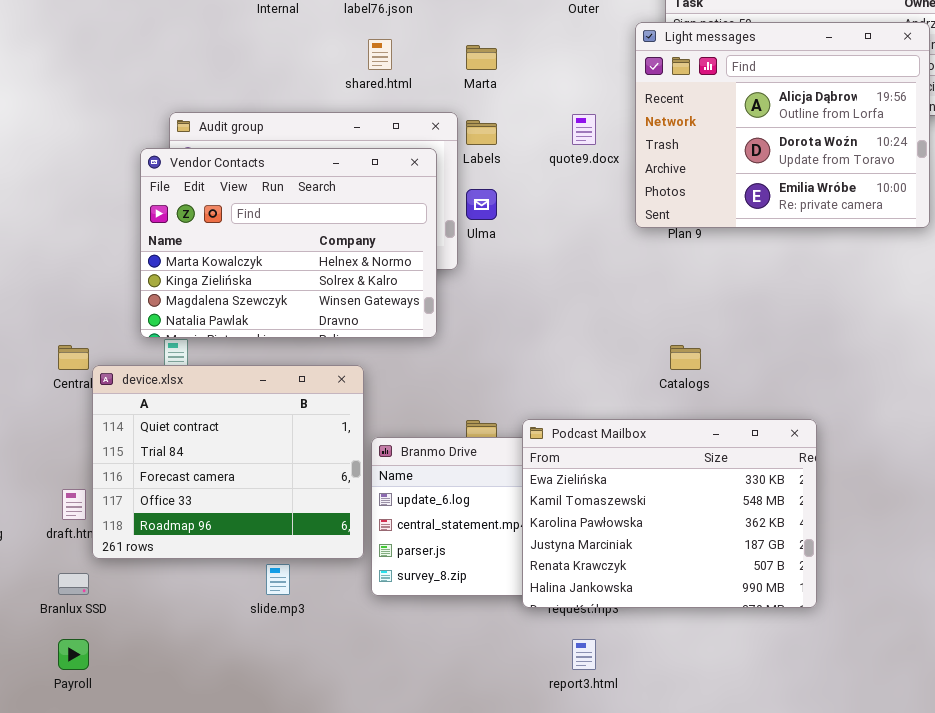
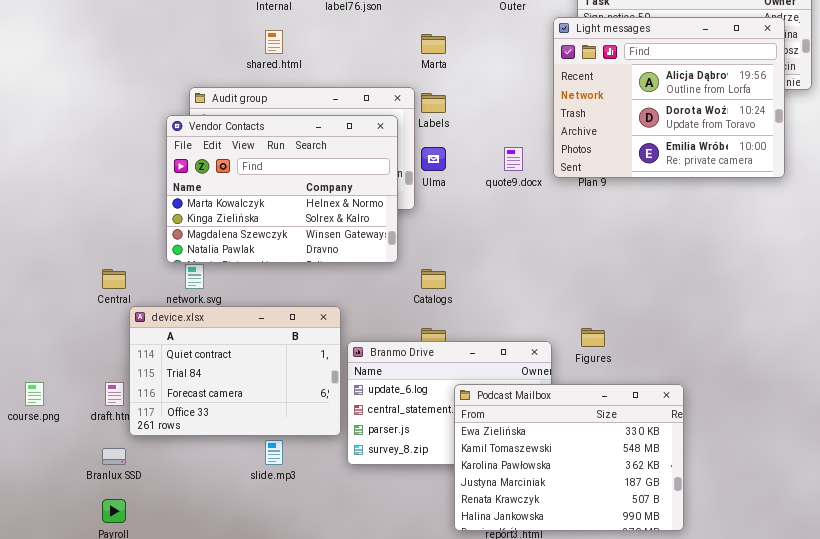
shared.html: [368,39,392,70] -> [265,30,283,54], moved
quote9.docx: [572,114,596,145] -> [504,147,523,171], moved
Catalogs: [670,345,701,370] -> [421,269,446,289], moved
device.xlsx: [92,365,364,559] -> [129,306,341,436], resized
Podcast Mailbox: [522,419,817,608] -> [454,384,684,531], moved

